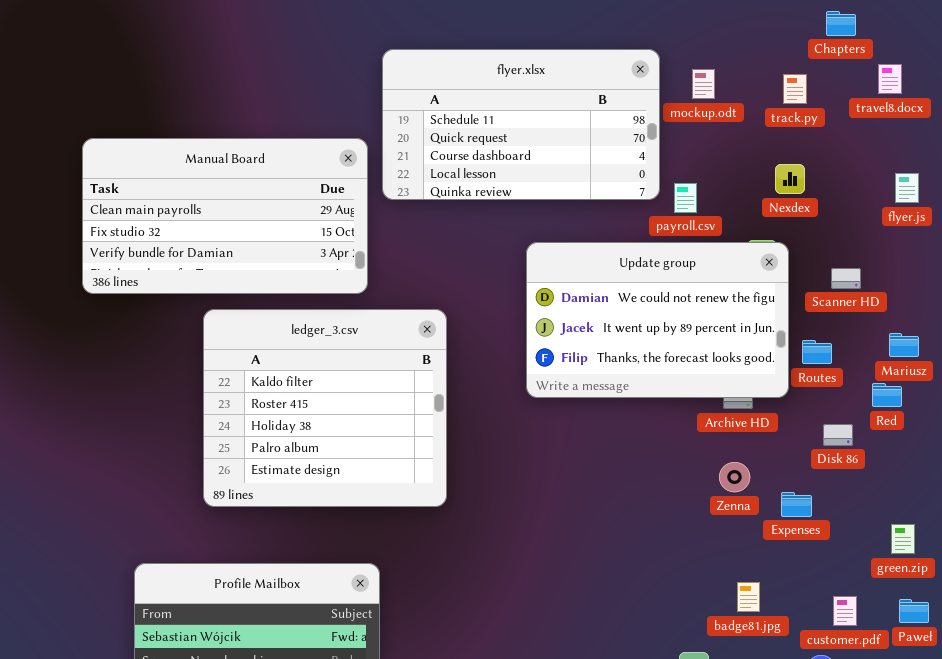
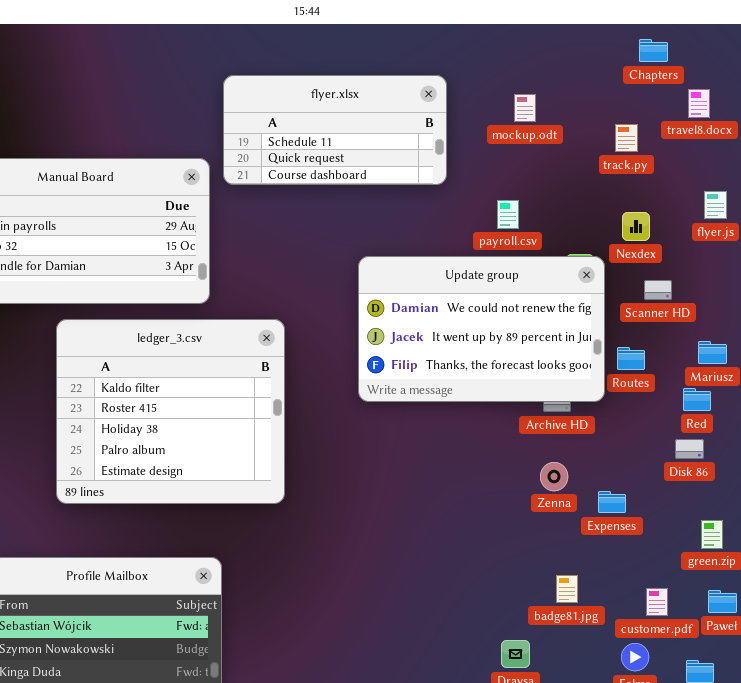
flyer.xlsx: [382,49,660,200] -> [223,75,447,185], resized
track.py: [783,74,807,104] -> [615,124,638,152], moved
Nexdex: [775,164,805,194] -> [622,212,650,241], moved
Disk 86: [823,424,853,446] -> [675,439,704,459], moved

